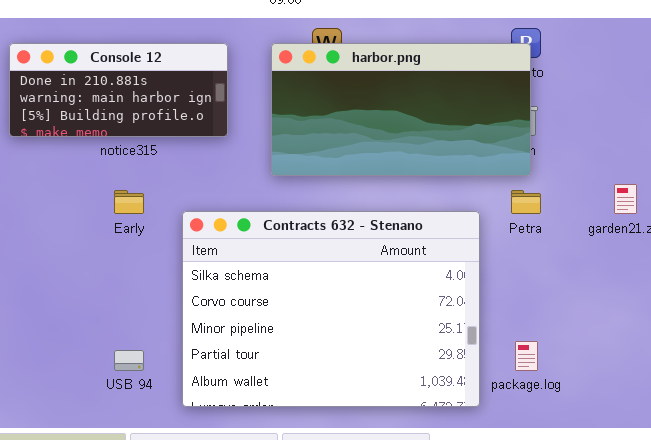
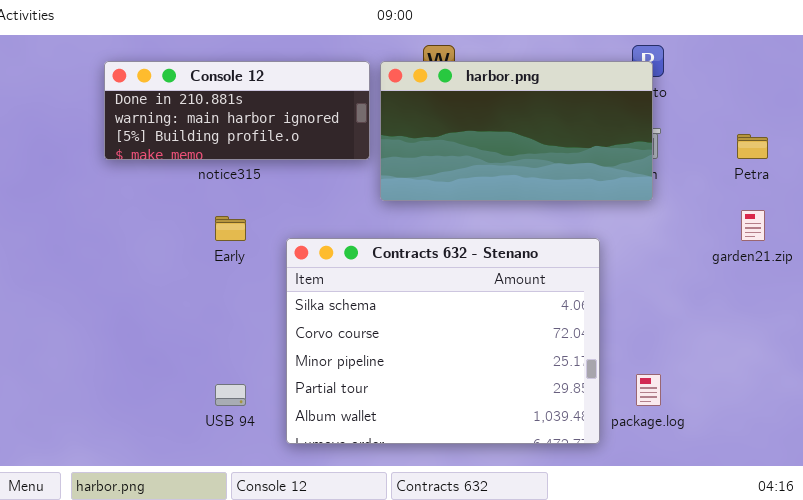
Console 12: [9,43,228,137] -> [104,61,370,160], resized
Petra: [511,190,541,214] -> [737,134,768,159], moved

